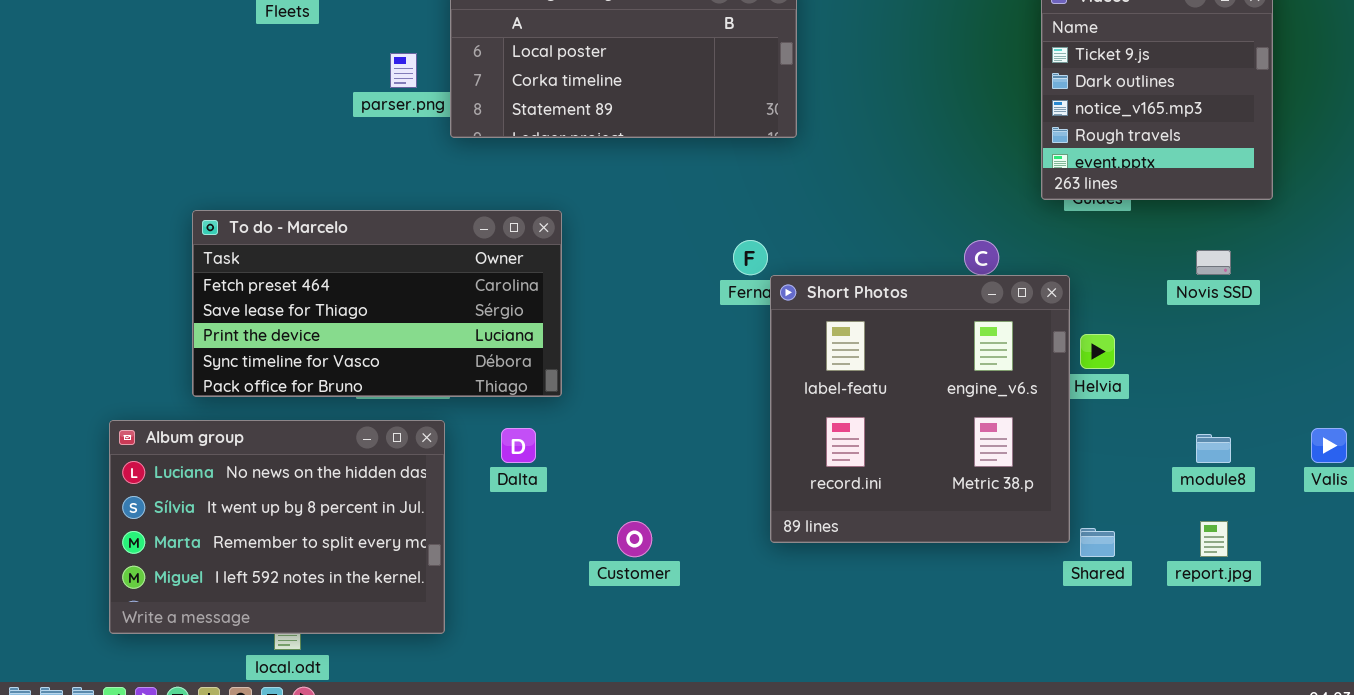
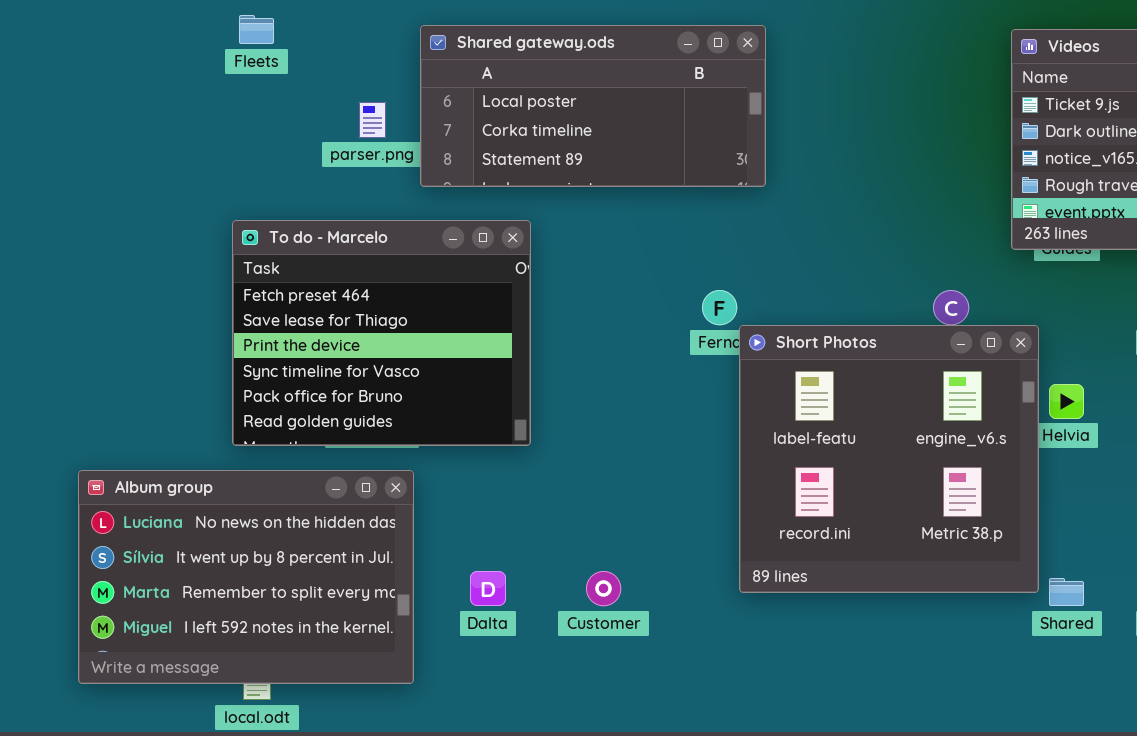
To do - Marcelo: [192,210,562,397] -> [232,220,531,446], resized
Dalta: [501,428,536,463] -> [470,571,506,606], moved

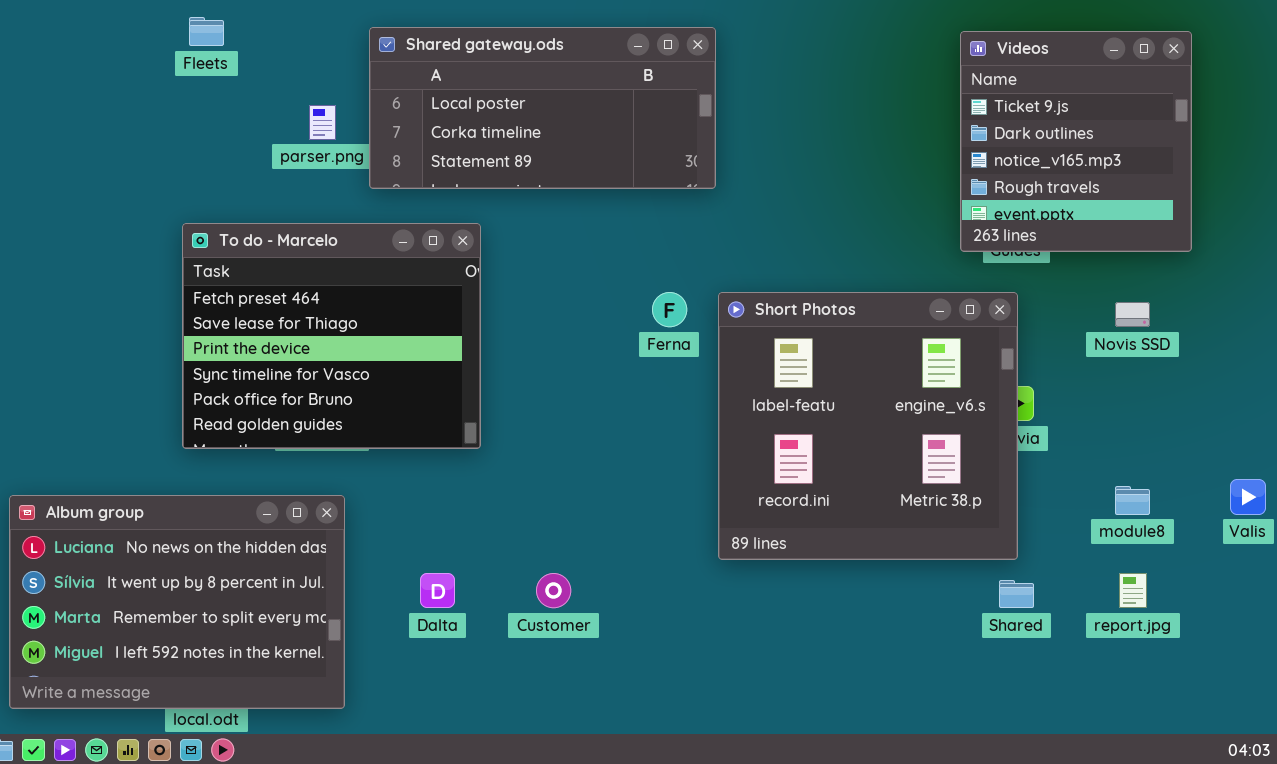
Short Photos: [739,325,1039,593] -> [718,292,1018,560], moved
Album group: [78,470,414,684] -> [9,495,345,709], moved

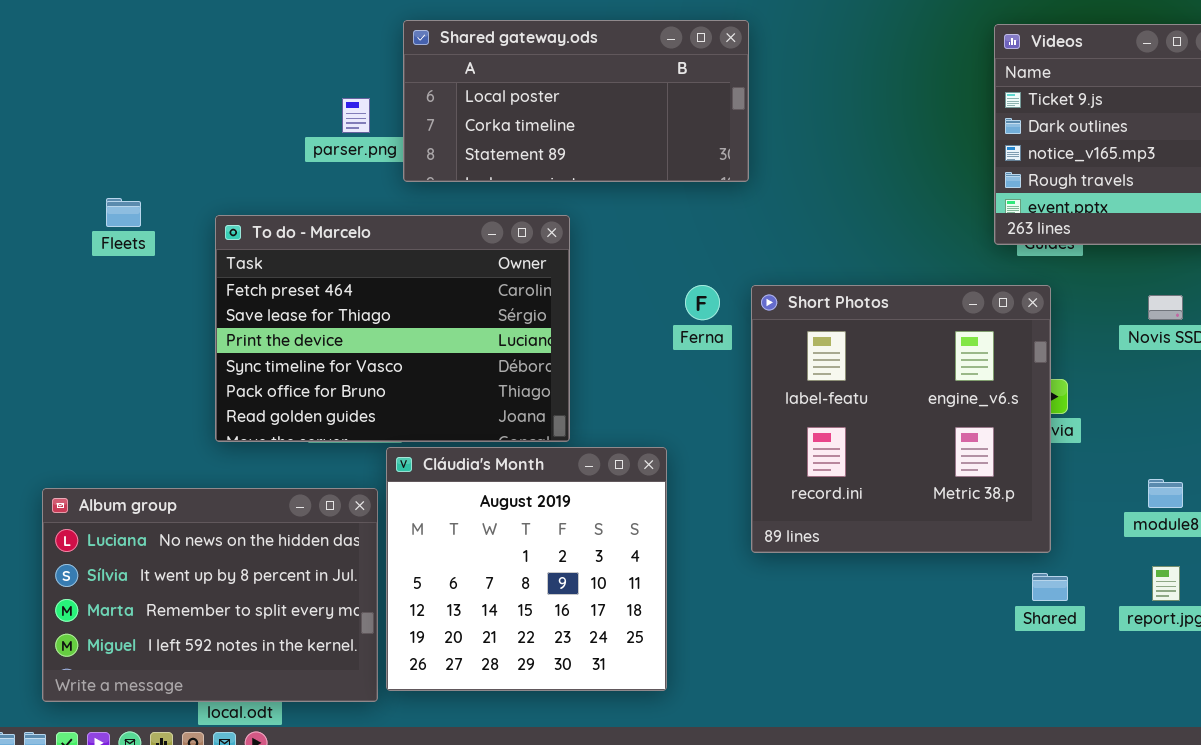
Fleets: [189,17,224,46] -> [106,198,141,227], moved
To do - Marcelo: [182,223,481,449] -> [215,215,570,442], resized
Cláudia's Month: none -> [386,447,667,691], opened

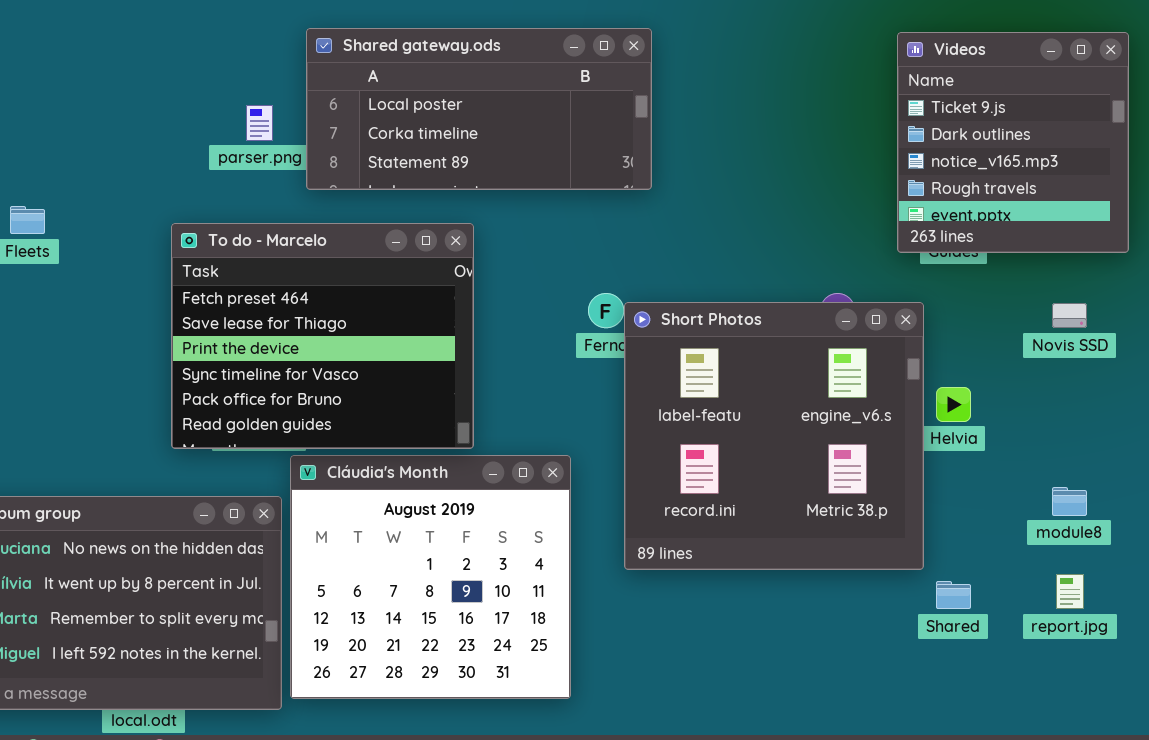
To do - Marcelo: [215,215,570,442] -> [171,223,474,449], resized
Short Photos: [751,285,1051,553] -> [624,302,924,570], moved

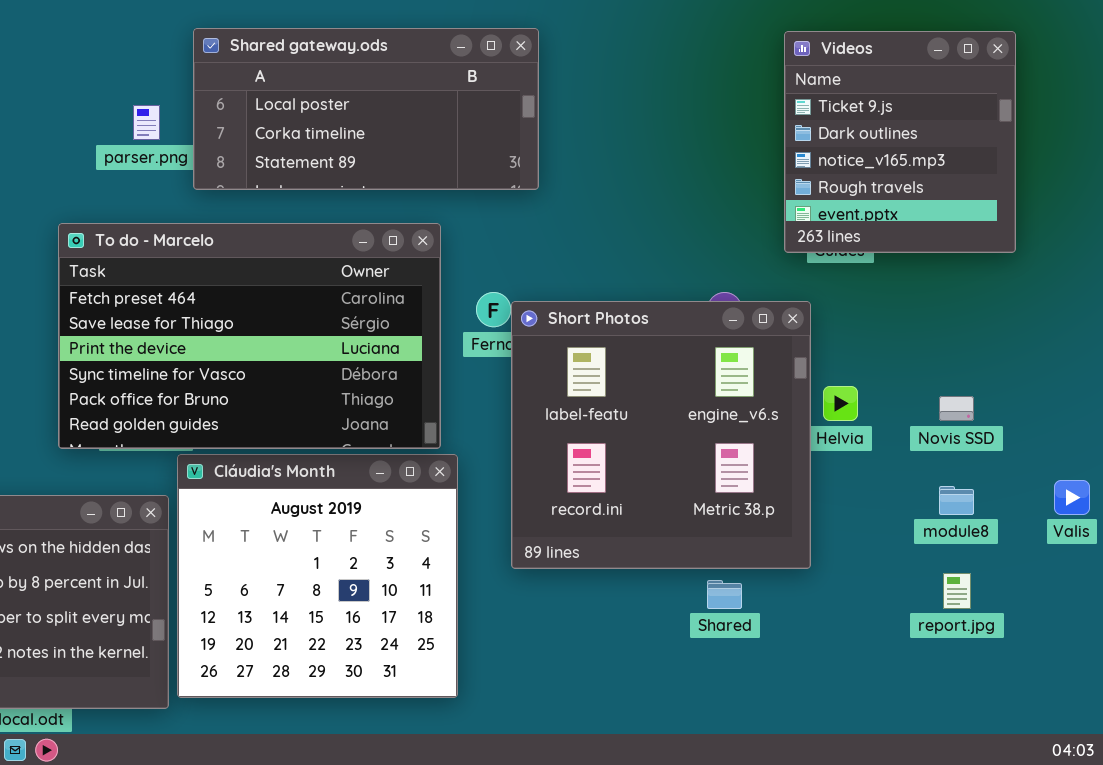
To do - Marcelo: [171,223,474,449] -> [58,223,441,449], resized
Novis SSD: [1052,303,1087,328] -> [939,396,974,421], moved
Shared: [936,581,971,609] -> [707,580,742,609], moved

